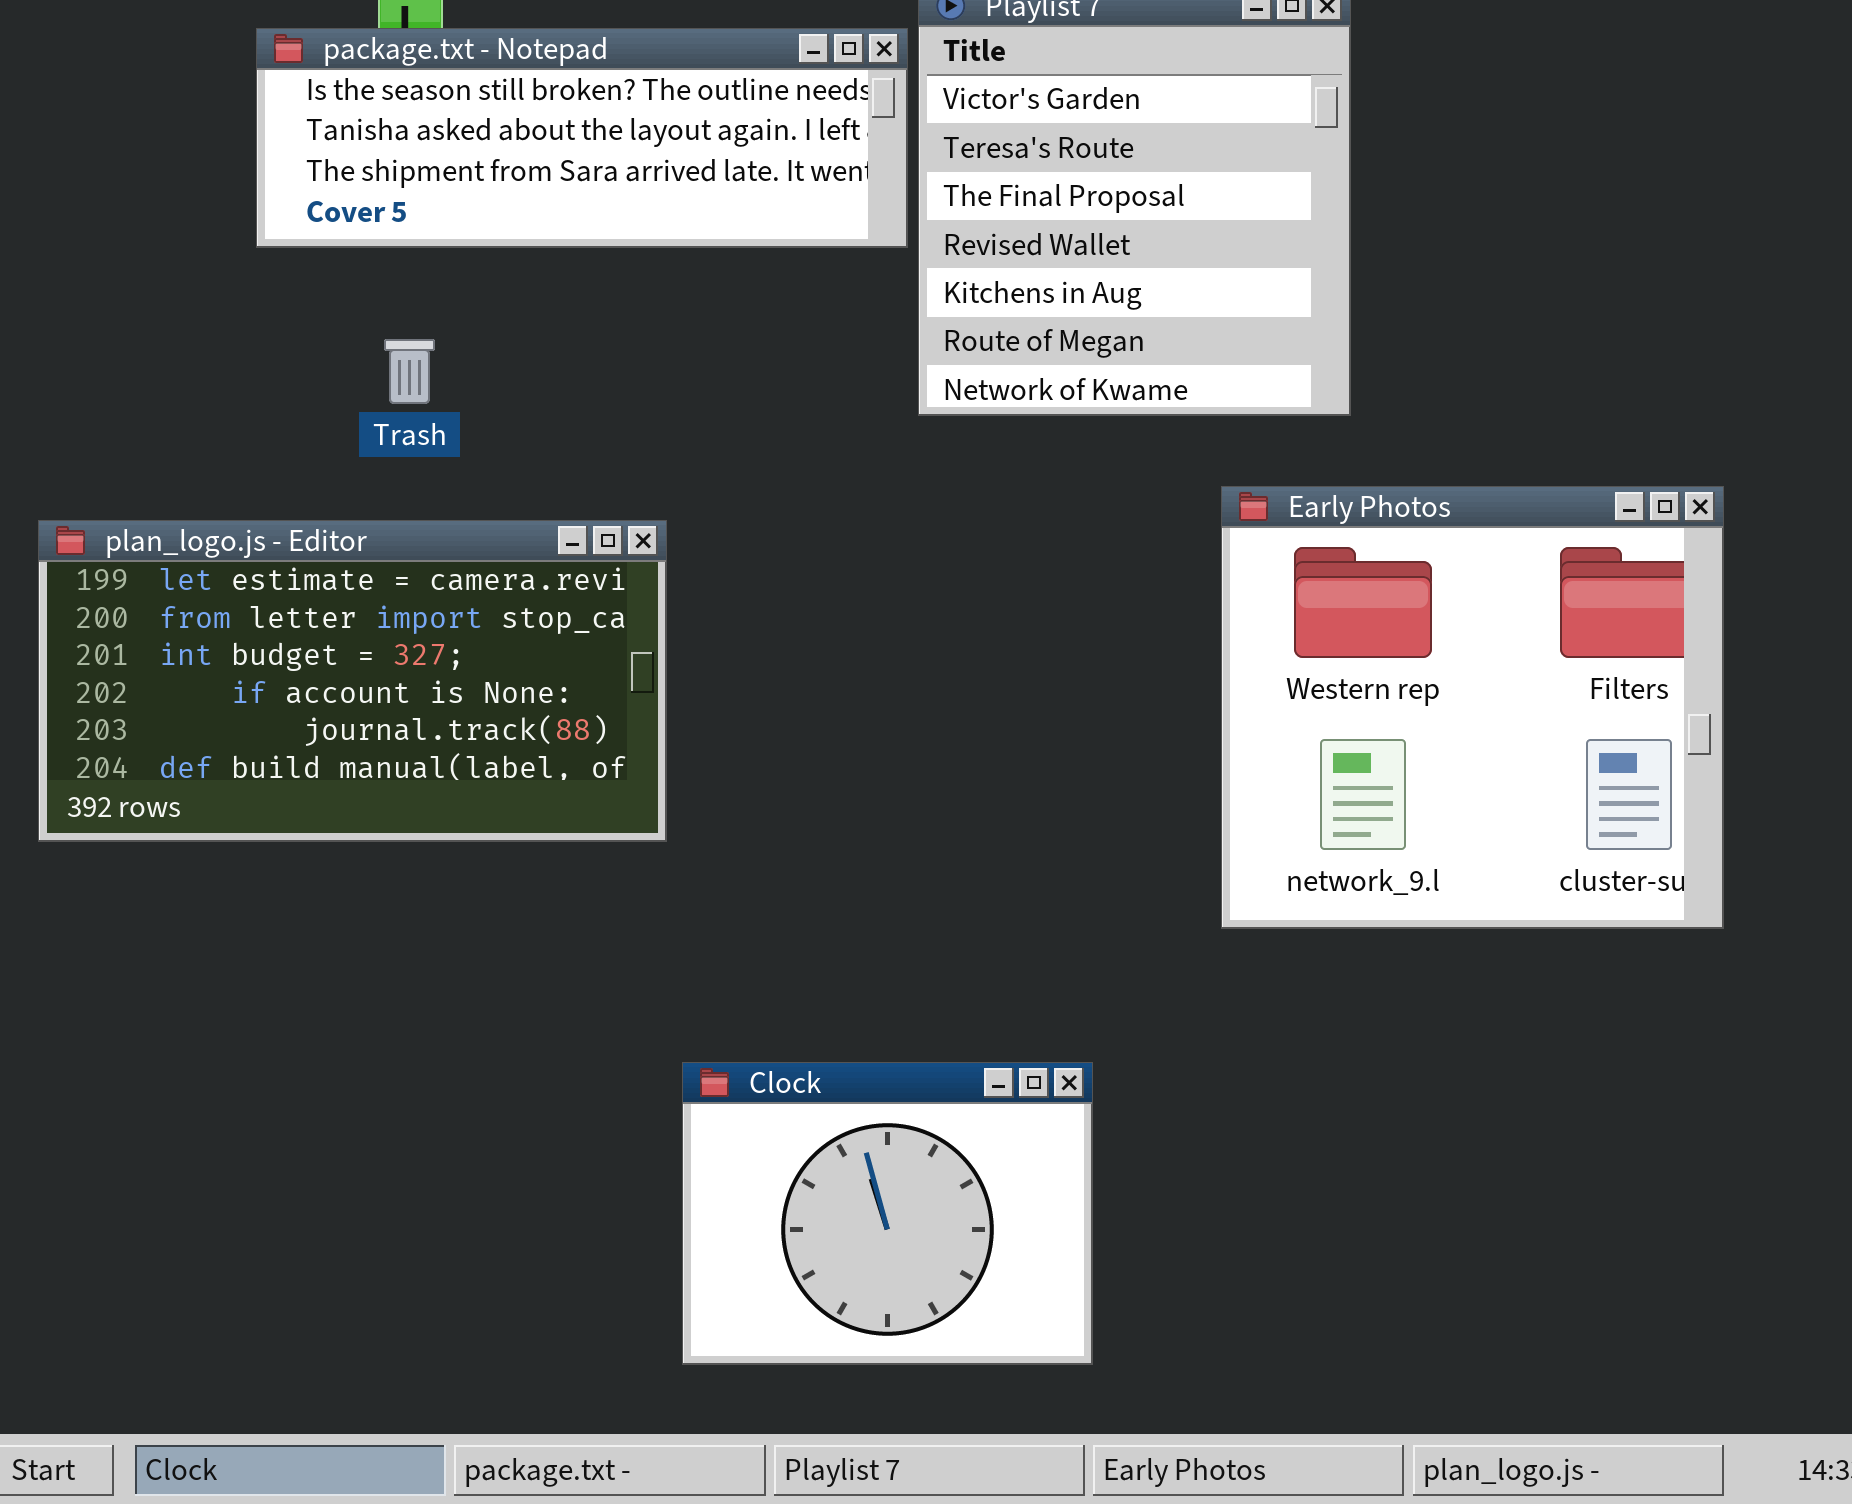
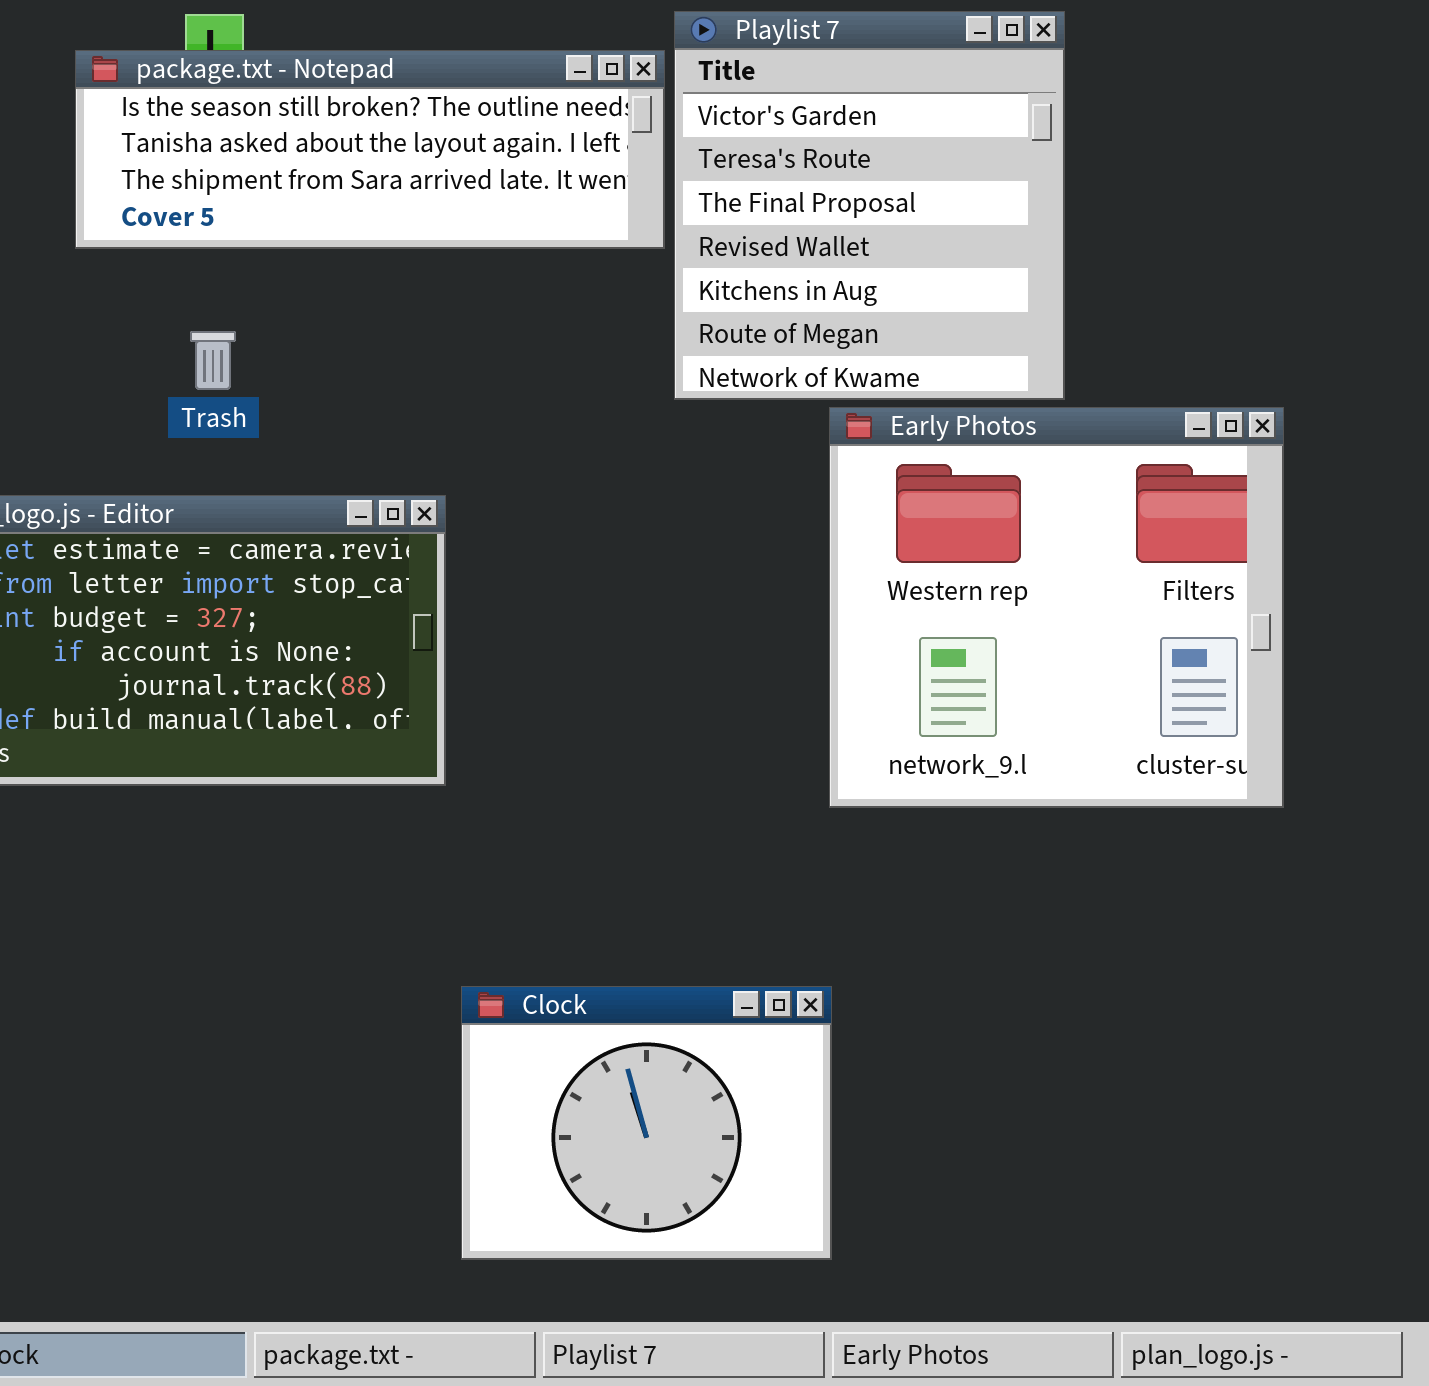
Early Photos: [1221,486,1724,929] -> [829,407,1284,808], moved

